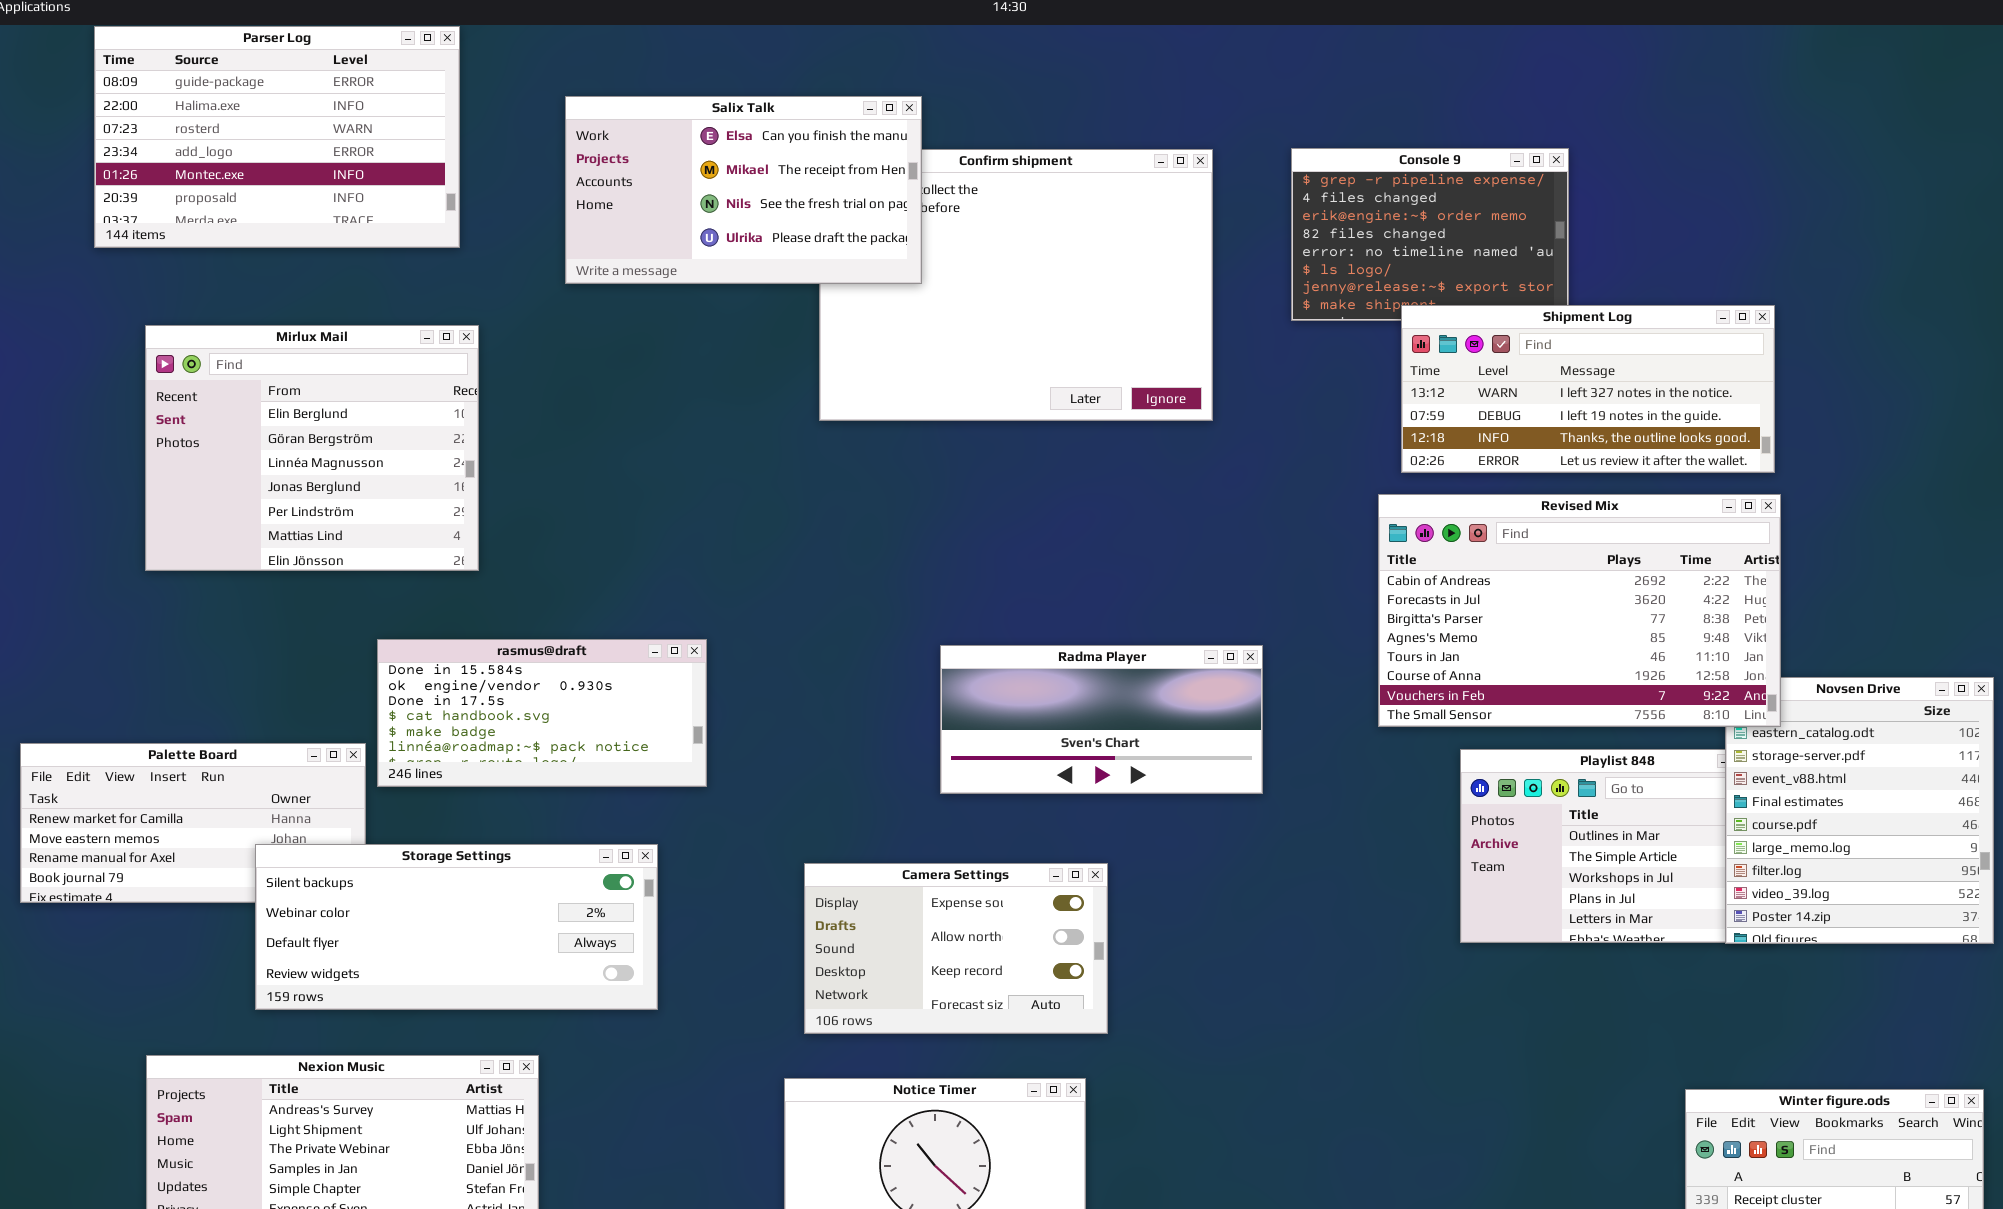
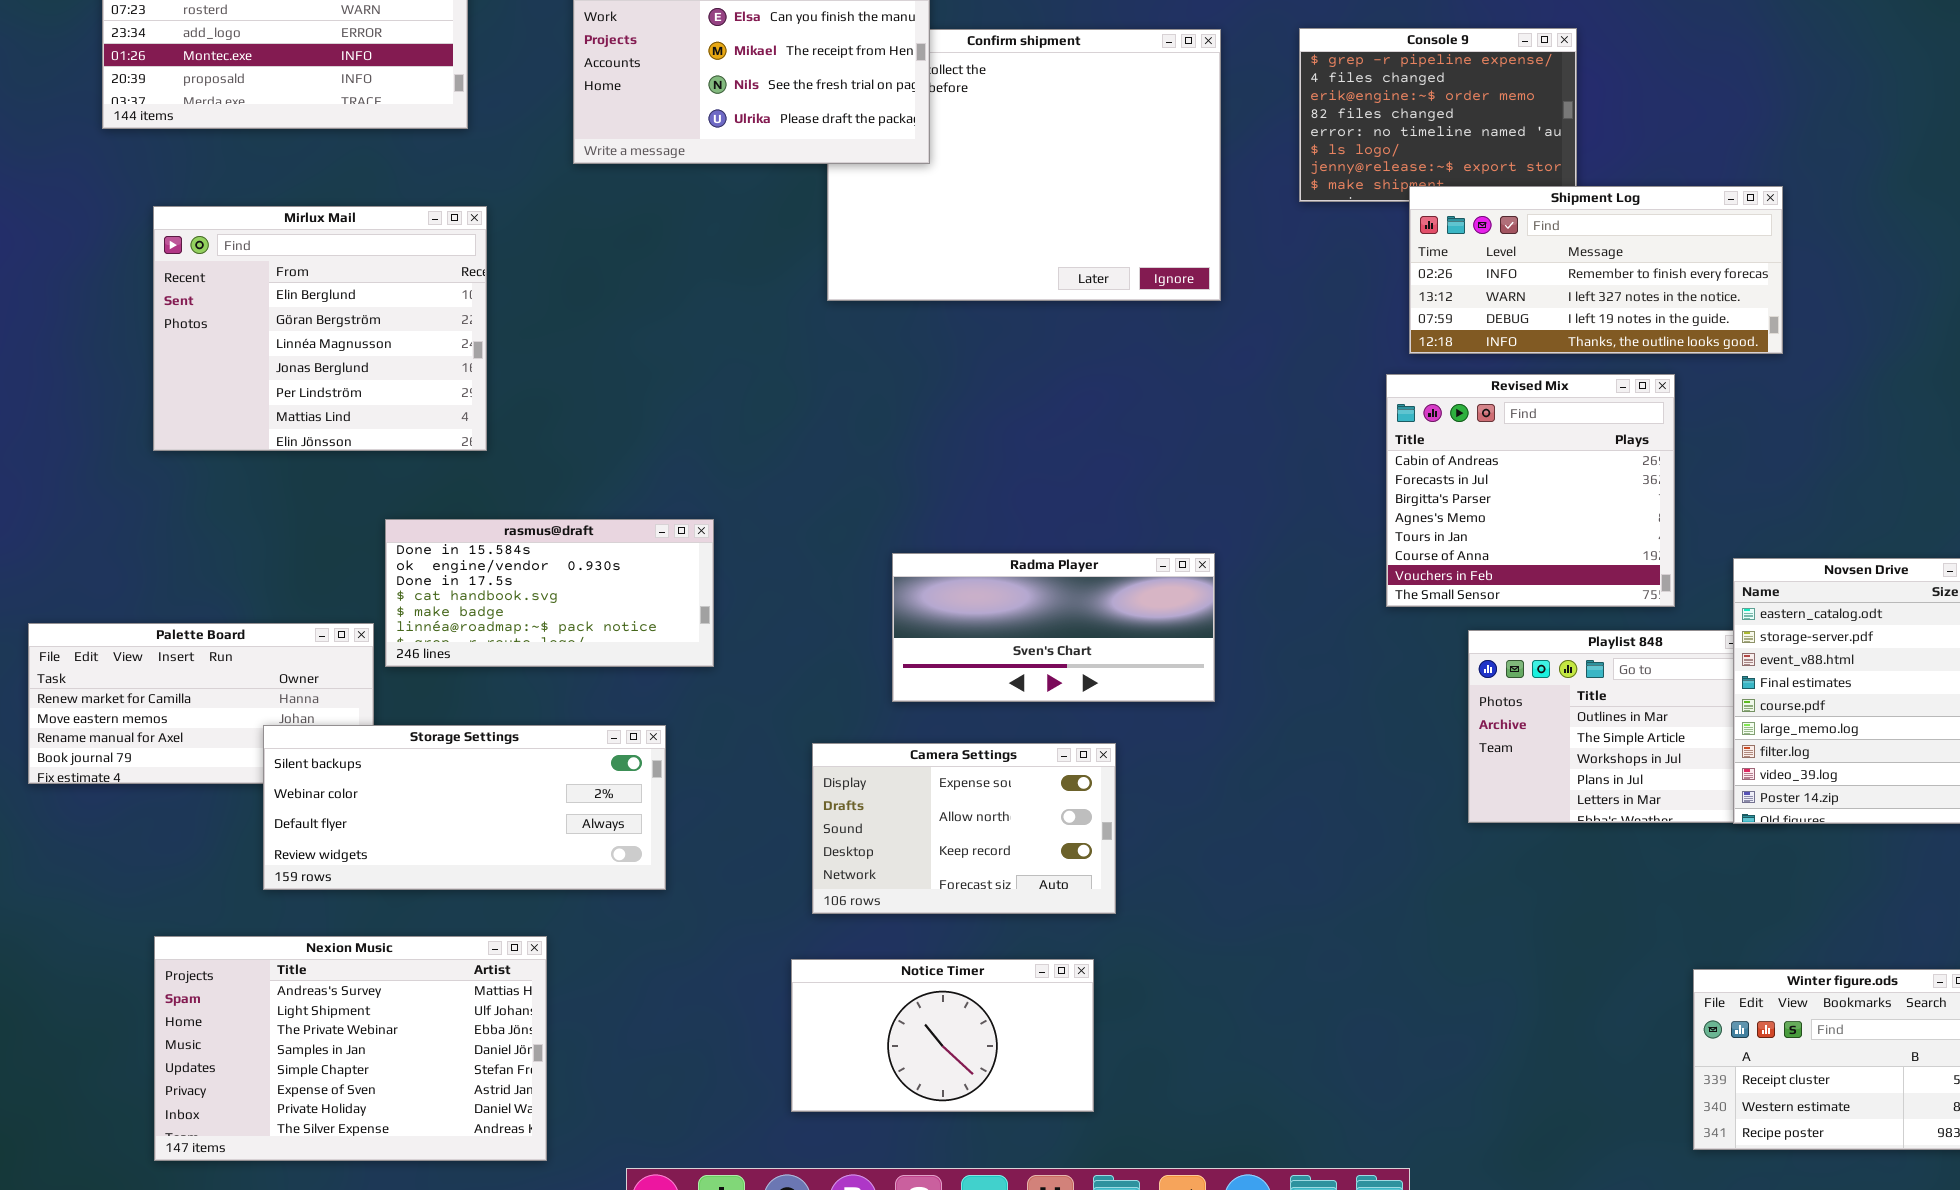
Shipment Log: [1401,305,1775,473] -> [1409,186,1783,354], scrolled up 1 row
Revised Mix: [1378,494,1781,727] -> [1386,374,1675,607], resized
Radma Player: [940,645,1263,794] -> [892,553,1215,702], moved

